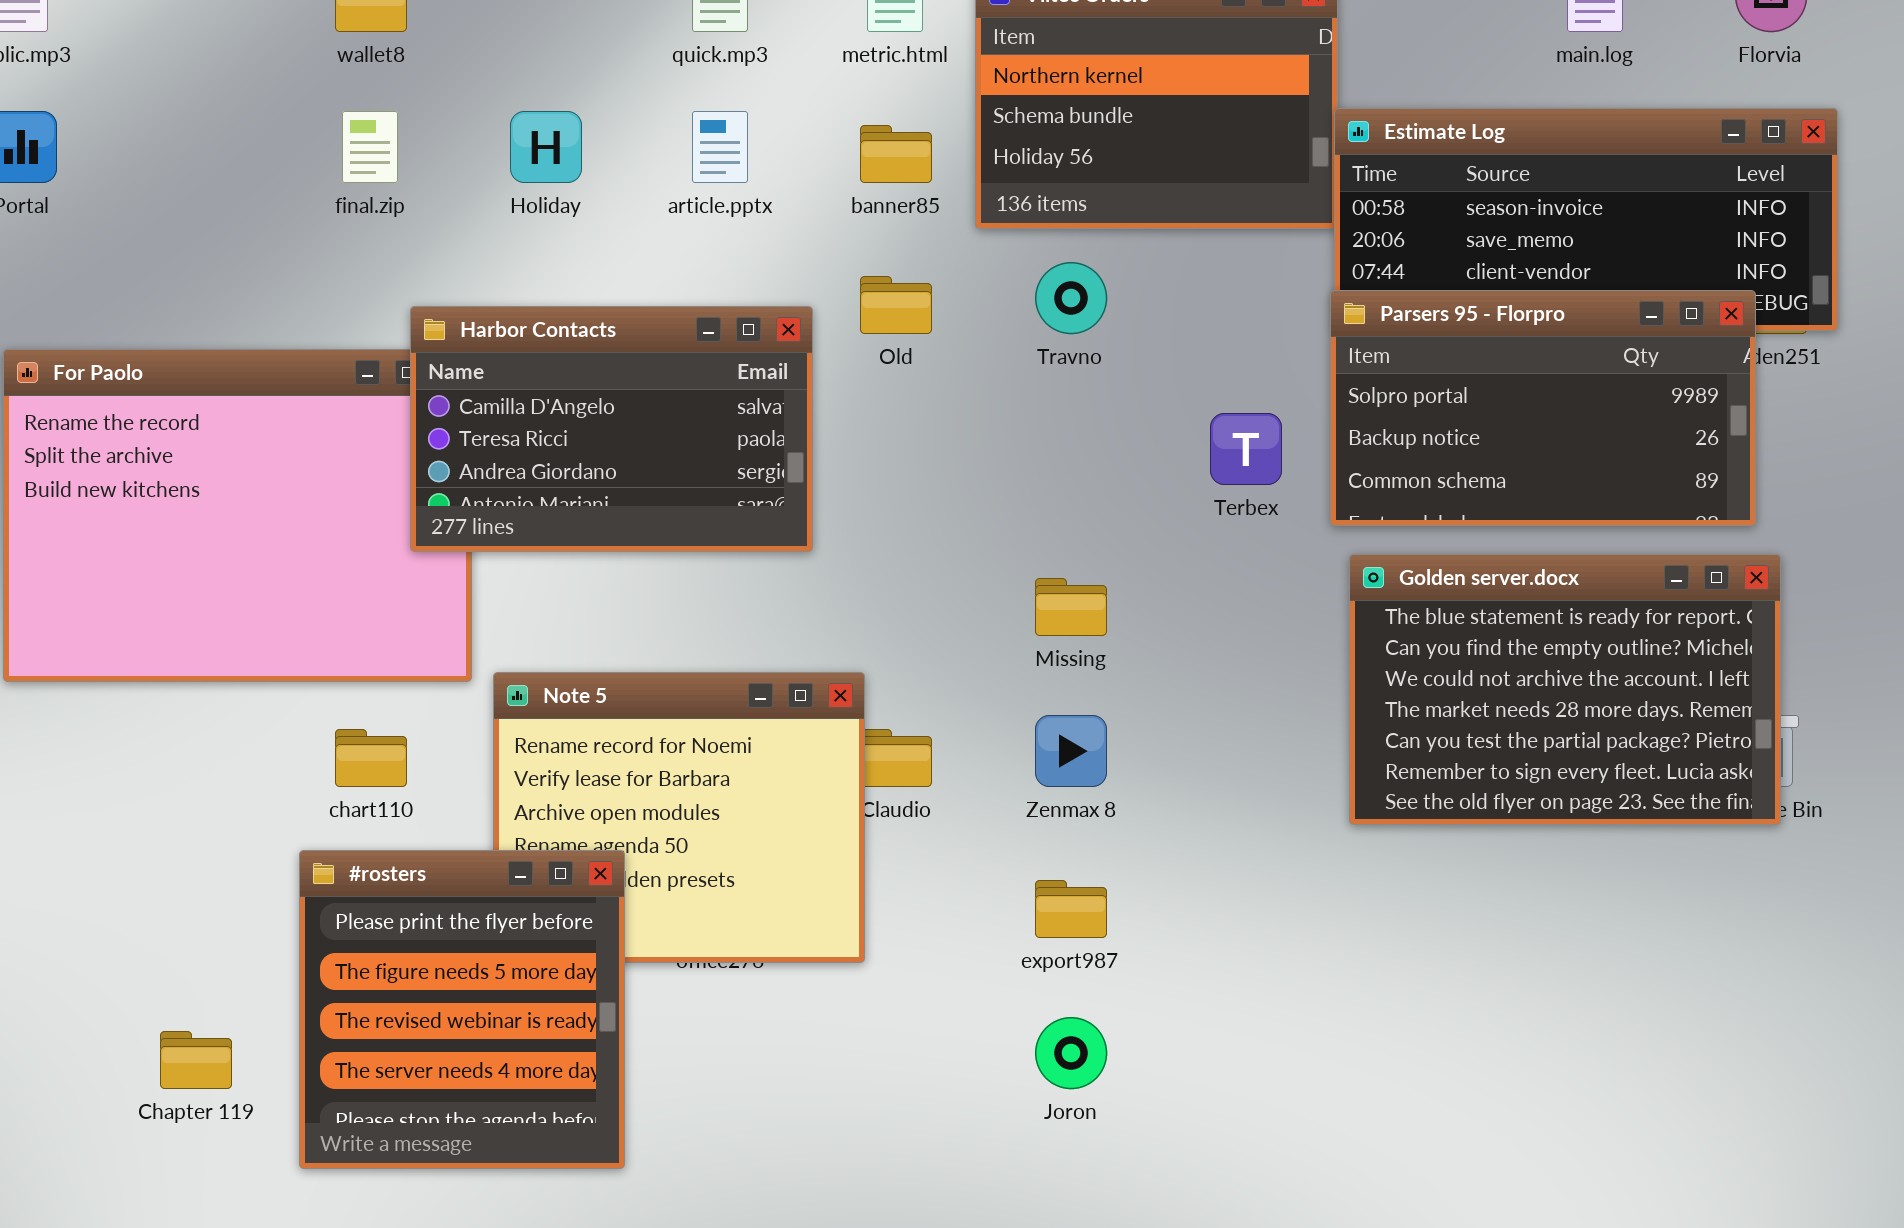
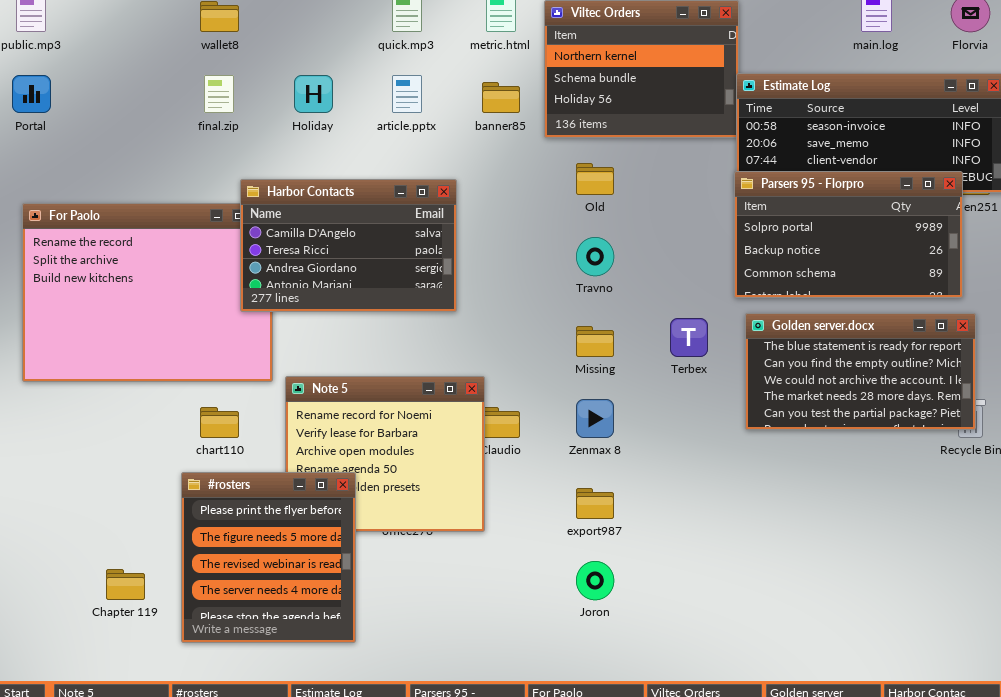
Travno: [1035,262,1107,334] -> [576,237,614,276], moved
Old: [860,276,932,334] -> [576,163,614,195], moved
Terbex: [1210,413,1282,485] -> [670,318,708,357], moved
Golden server.docx: [1349,554,1781,825] -> [745,313,976,430], resized

